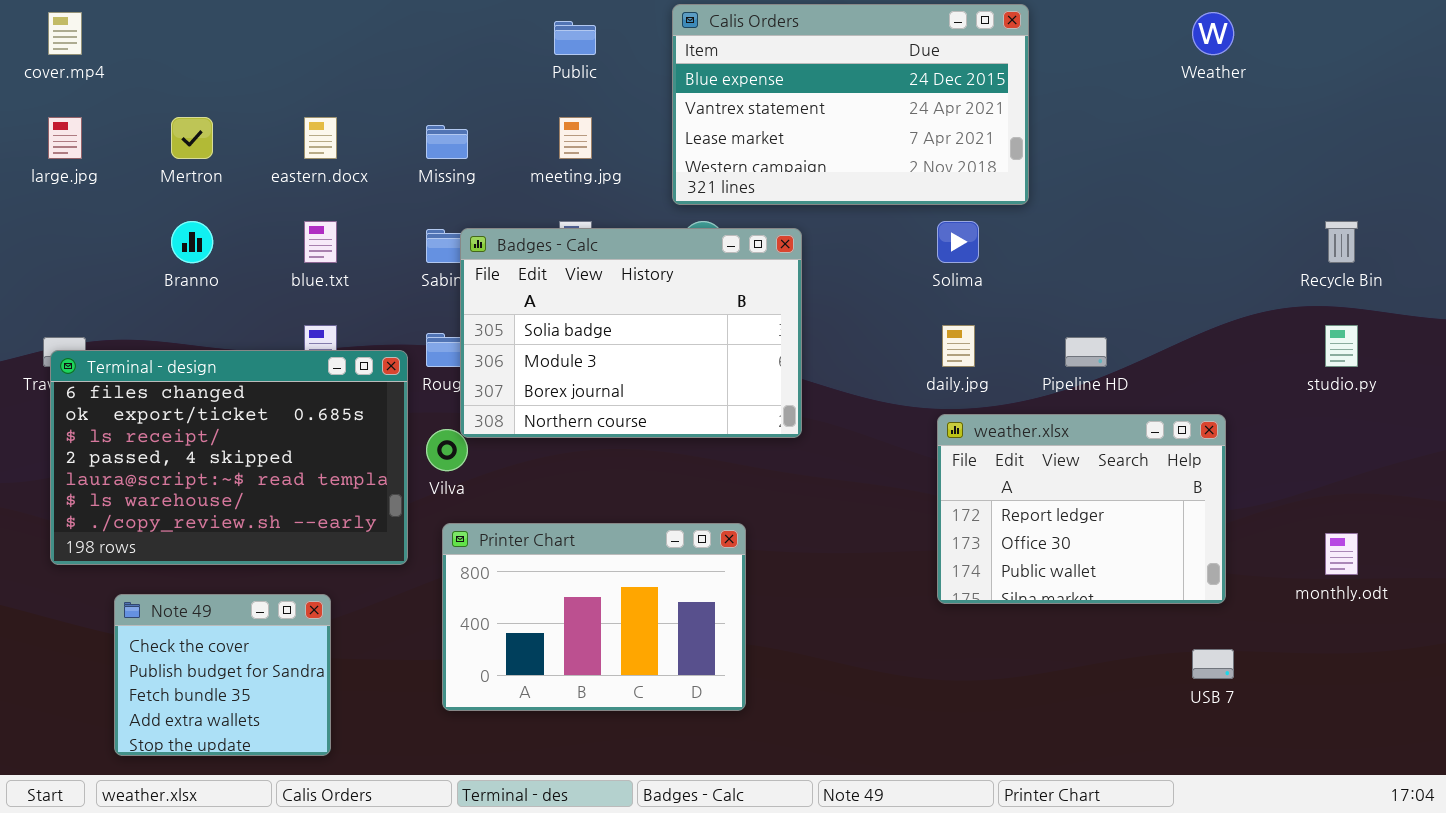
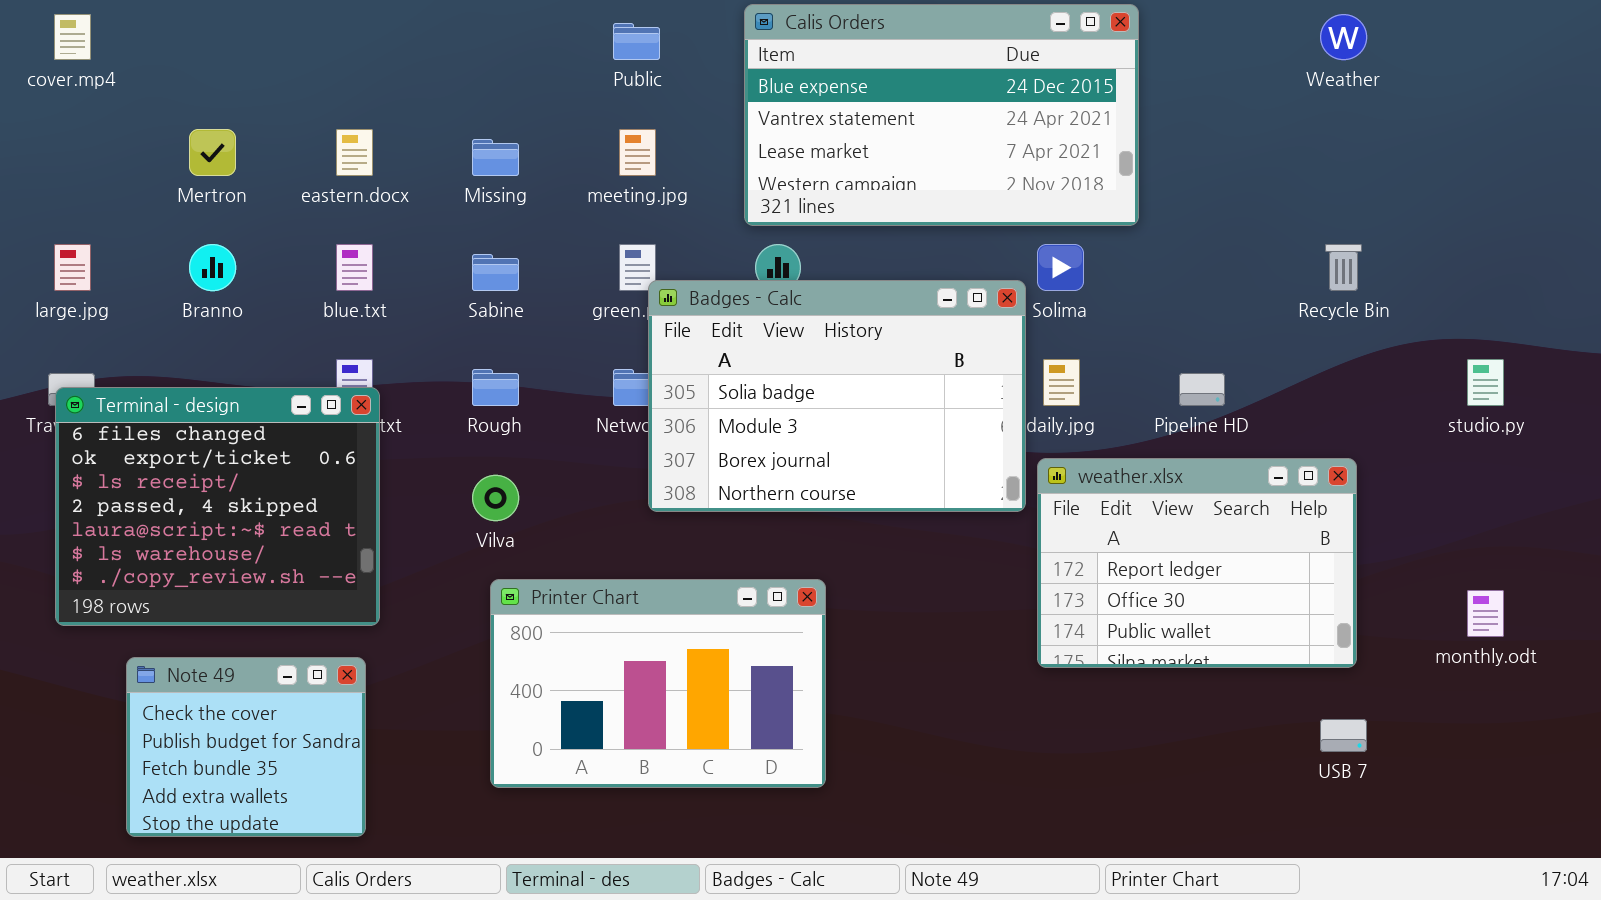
large.jpg: [48,117,82,159] -> [54,244,91,291], moved
Recycle Bin: [1325,221,1358,263] -> [1325,244,1362,291], moved
Badges - Calc: [460,228,802,438] -> [648,280,1026,512], moved
Terminal - design: [50,350,408,565] -> [55,387,380,626], resized

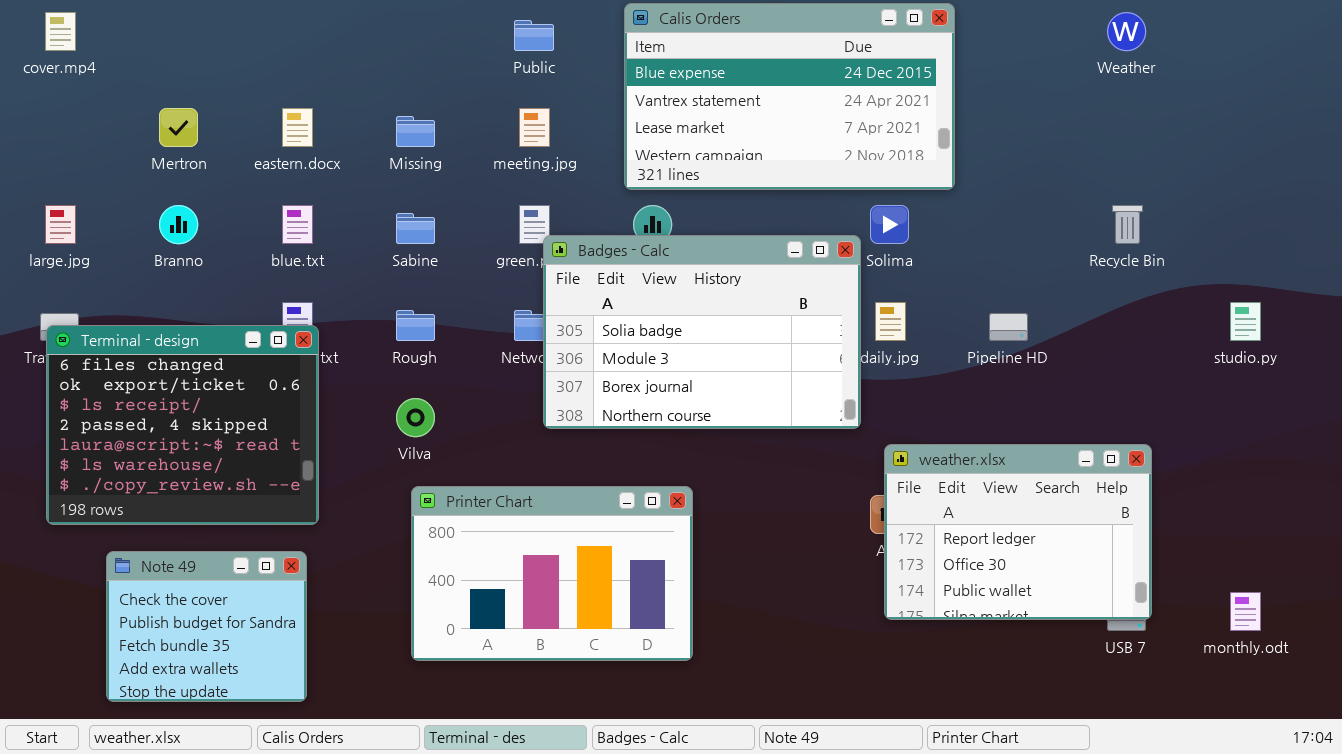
weather.xlsx: [1037,458,1357,668] -> [884,444,1152,620], moved
monthly.odt: [1467,590,1504,637] -> [1230,592,1261,631], moved

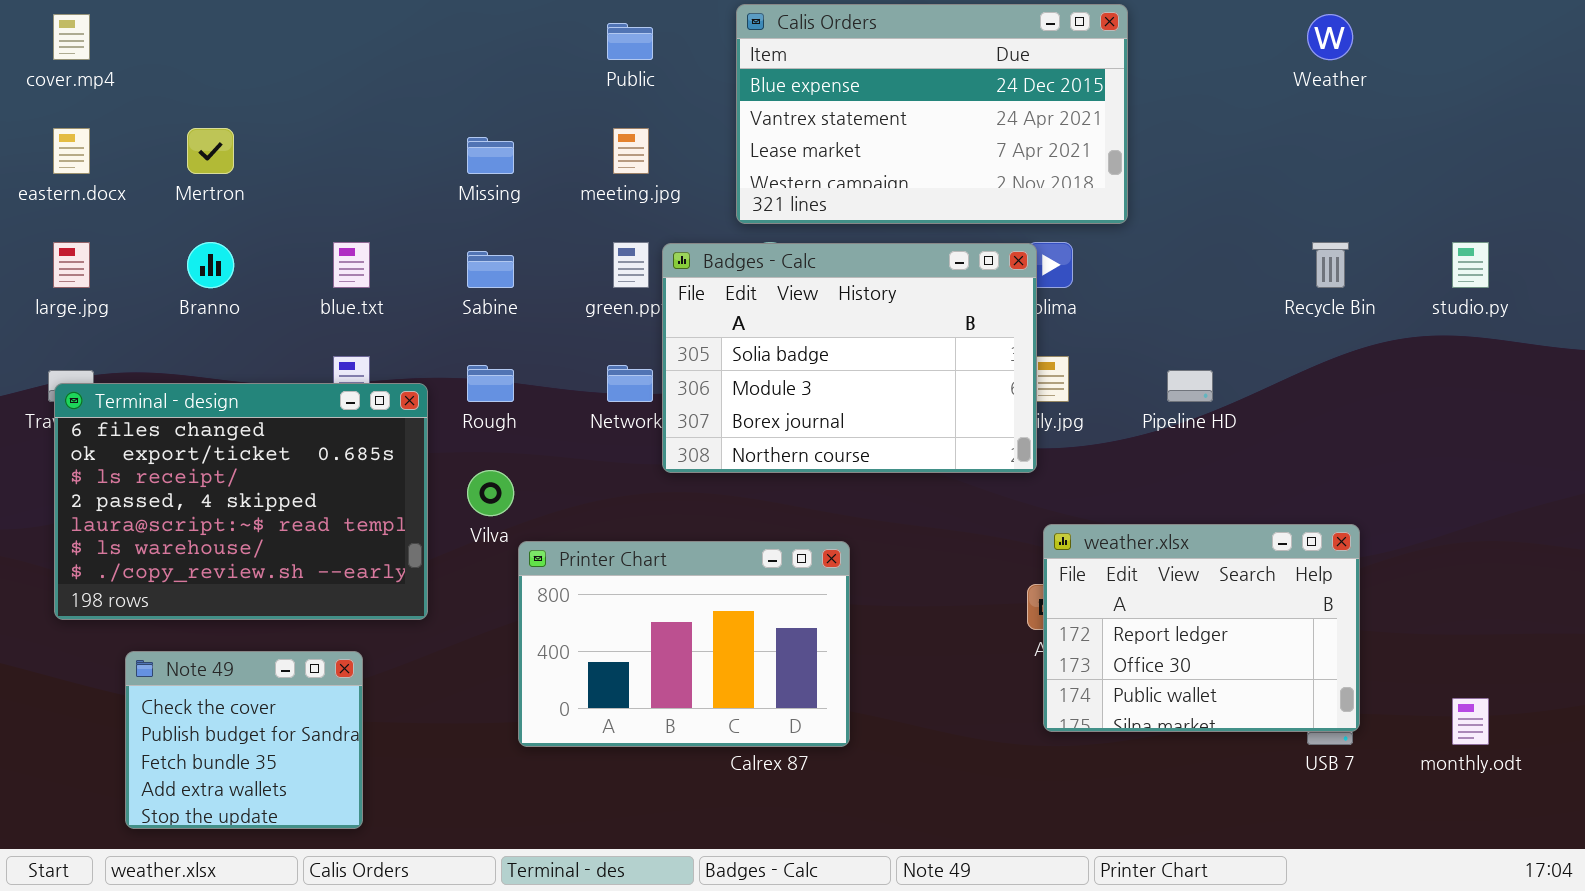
eastern.docx: [282,108,313,147] -> [53,128,90,174], moved
Badges - Calc: [543,235,861,429] -> [662,243,1037,473], moved
studio.py: [1230,302,1261,341] -> [1452,242,1489,288], moved
Terminal - design: [46,325,319,525] -> [54,383,428,620], resized
Printer Chart: [411,486,693,661] -> [518,541,850,747], moved

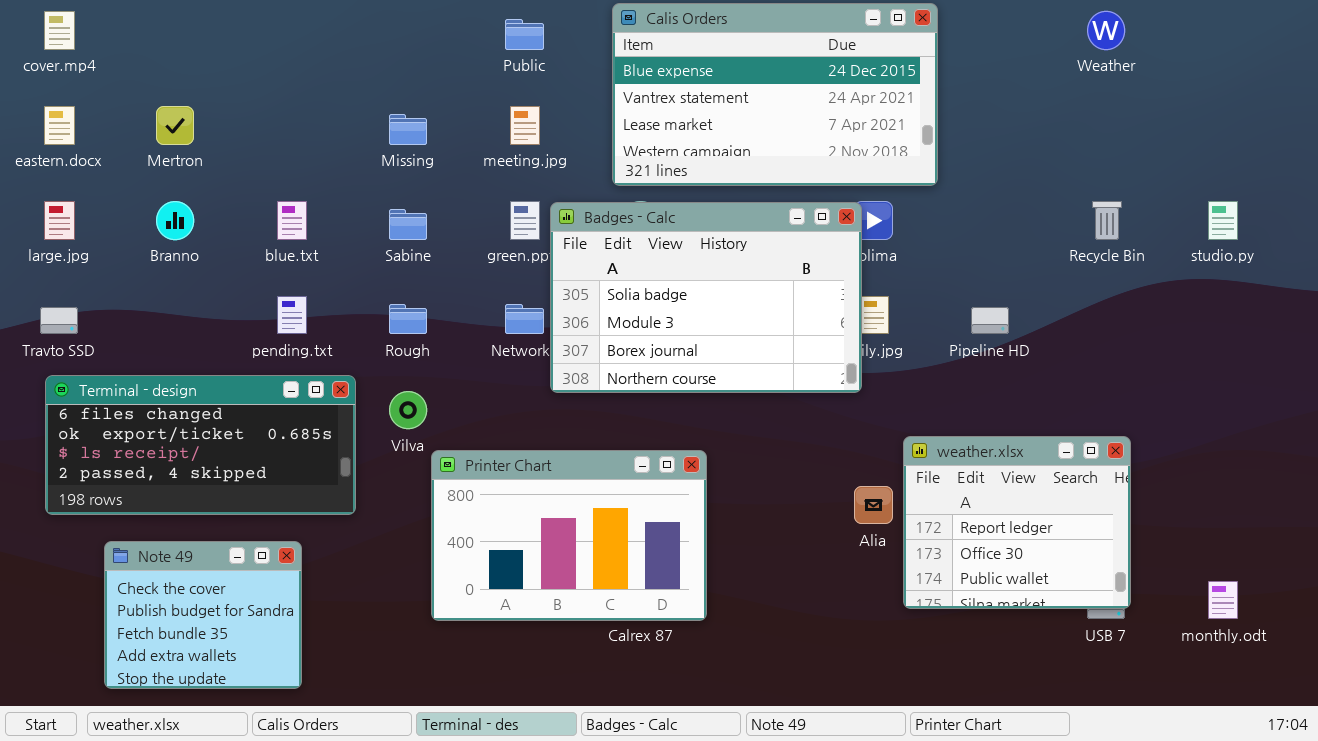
Terminal - design: [54,383,428,620] -> [45,375,356,515], resized
weather.xlsx: [1043,524,1360,732] -> [903,436,1131,609], resized

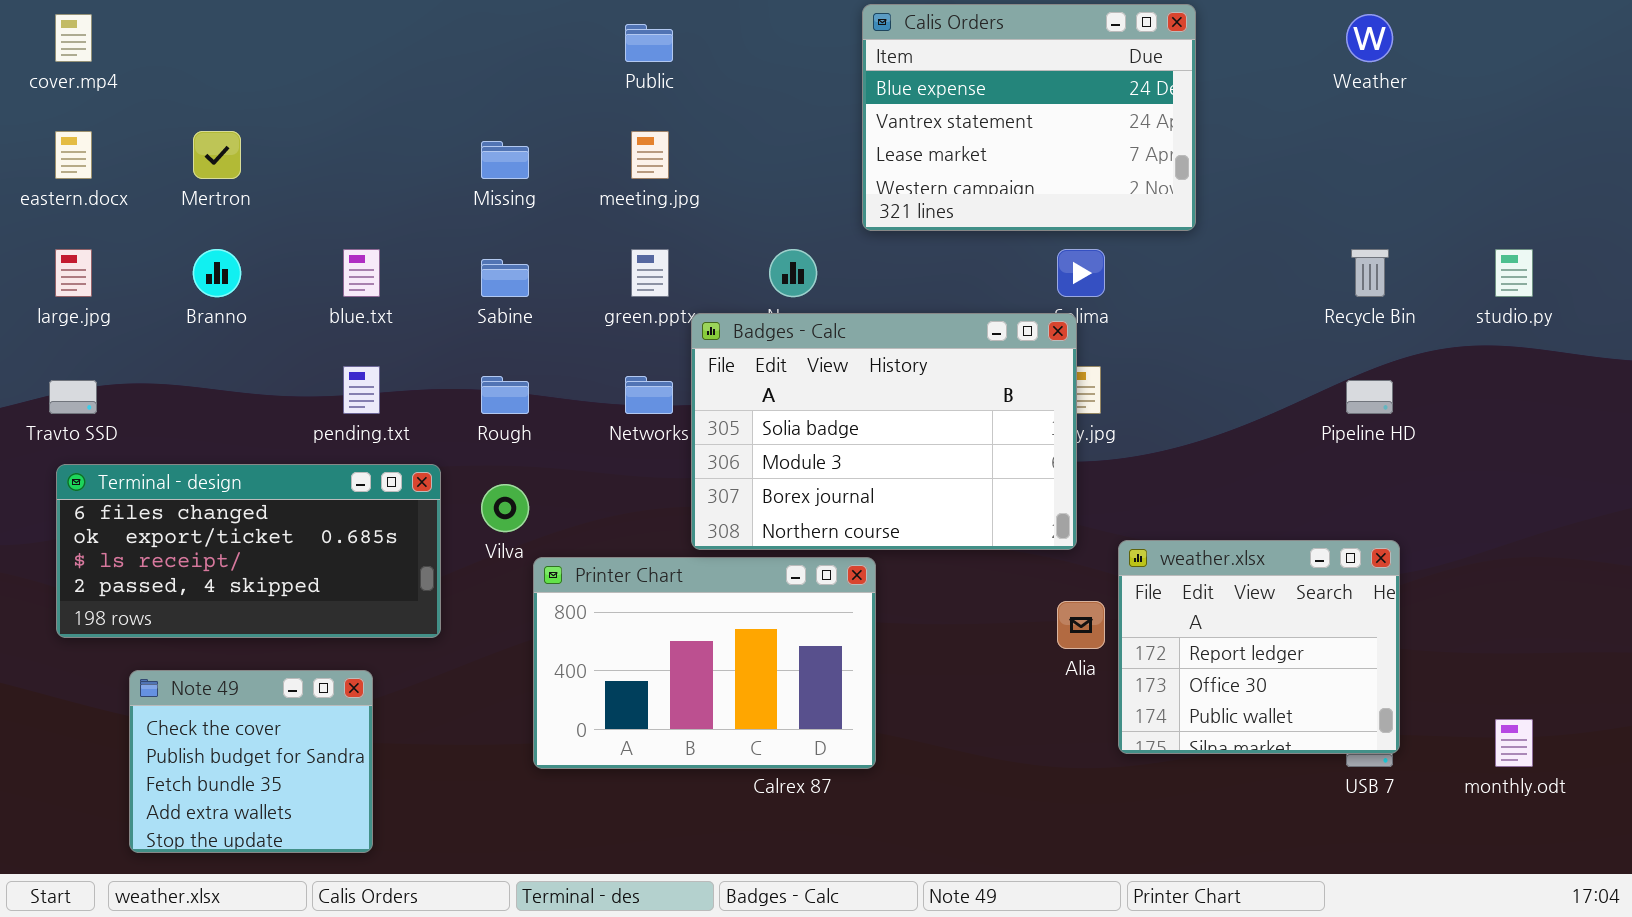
Calis Orders: [612,3,938,186] -> [862,4,1196,231], moved, resized
Badges - Calc: [550,202,862,393] -> [691,313,1077,550], moved
Pipeline HD: [971,307,1009,334] -> [1346,380,1393,414], moved

